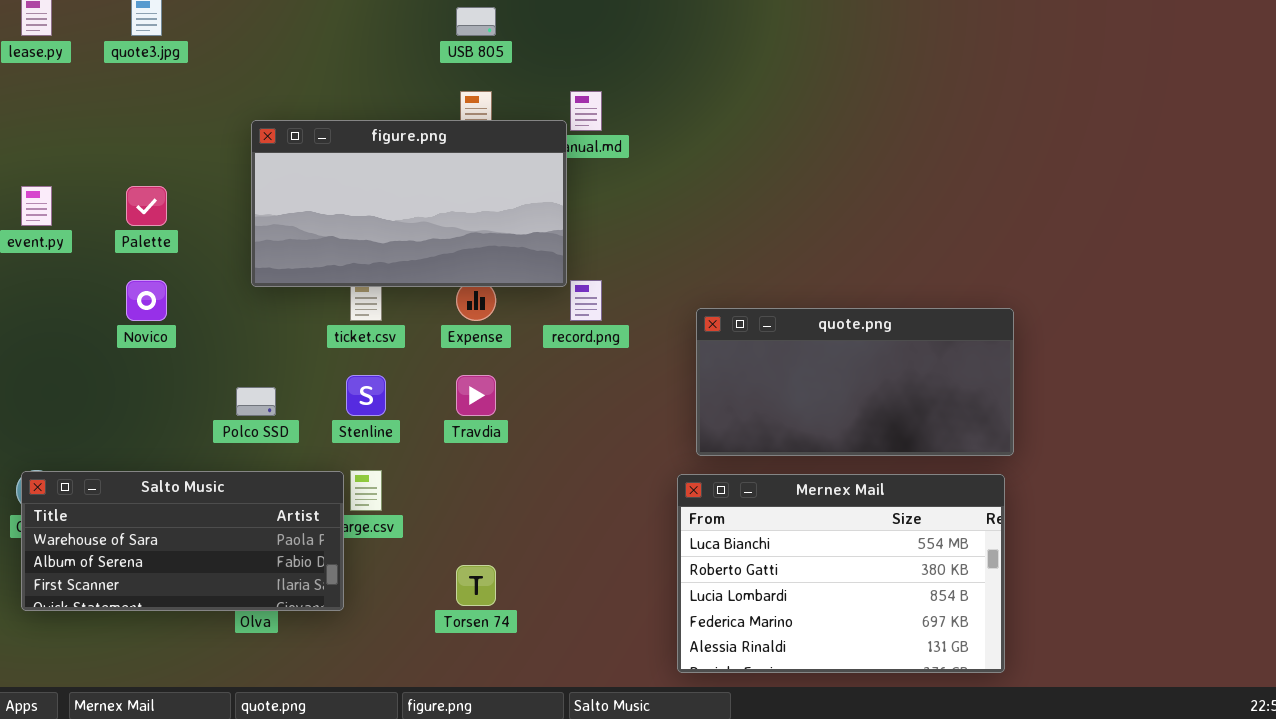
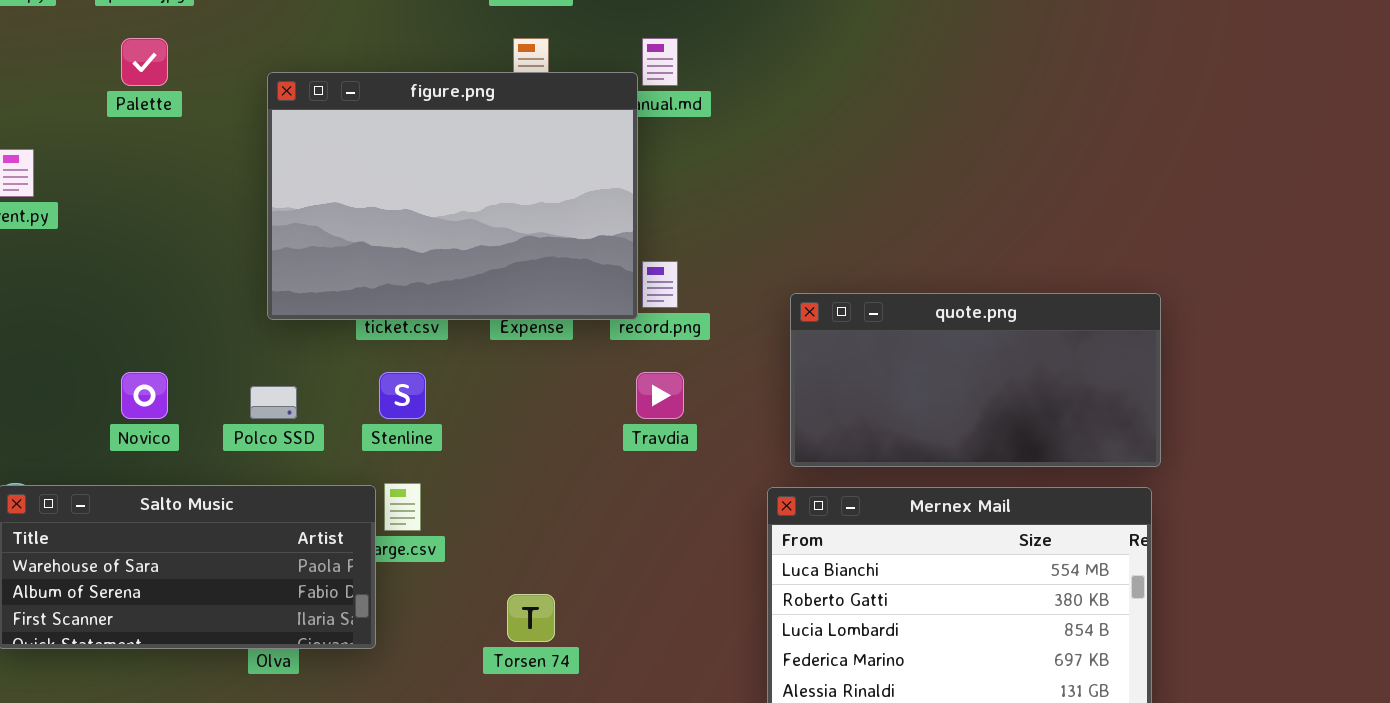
figure.png: [251,120,567,287] -> [267,72,638,320], resized
Palette: [126,186,167,226] -> [121,38,168,86], moved
Novico: [126,280,167,321] -> [121,372,168,419], moved
Travdia: [456,375,496,416] -> [636,372,684,419], moved

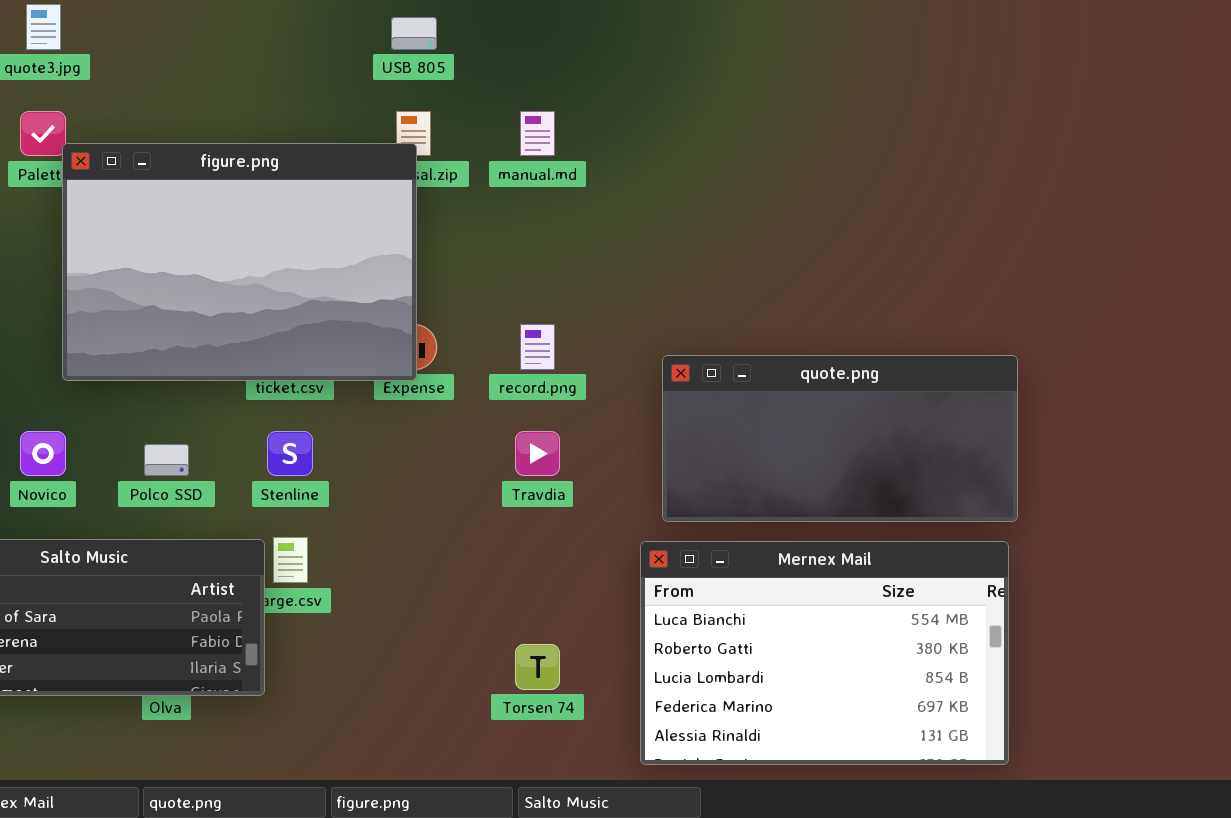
figure.png: [267,72,638,320] -> [62,143,417,381], moved
Torsen 74: [507,594,555,642] -> [515,644,560,690], moved

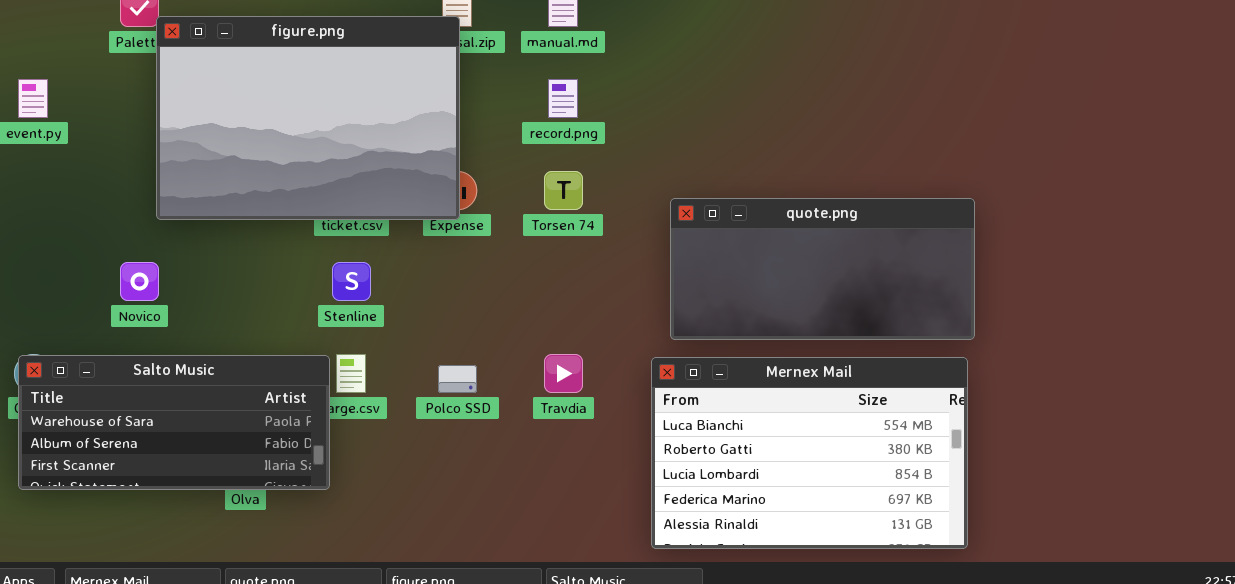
record.png: [520,324,555,370] -> [548,79,578,118], moved
Travdia: [515,431,560,476] -> [544,354,583,393], moved
Polco SSD: [144,444,189,476] -> [438,365,477,393], moved
Torsen 74: [515,644,560,690] -> [544,171,583,210], moved

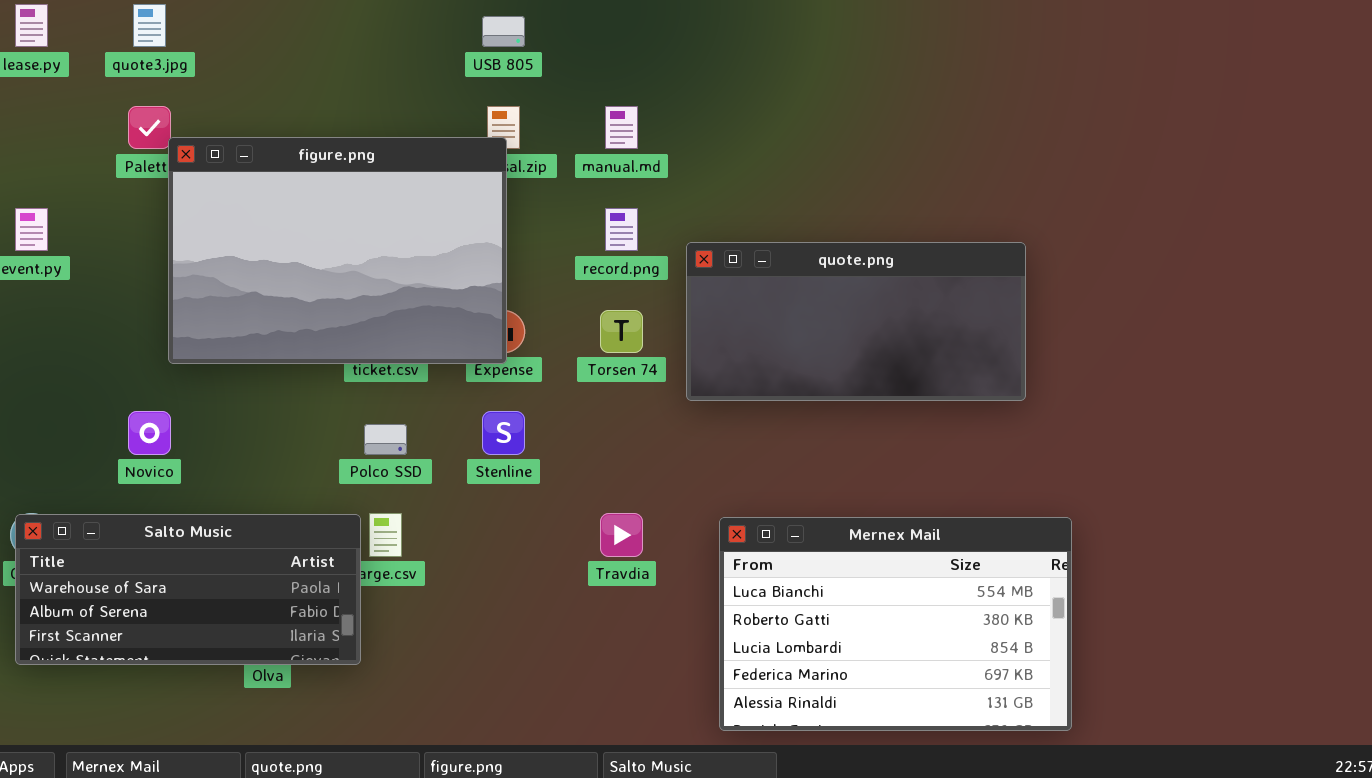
quote.png: [670,198,975,340] -> [686,242,1026,401], moved
Stenline: [332,262,371,301] -> [482,411,525,455], moved
Polco SSD: [438,365,477,393] -> [364,424,407,455], moved

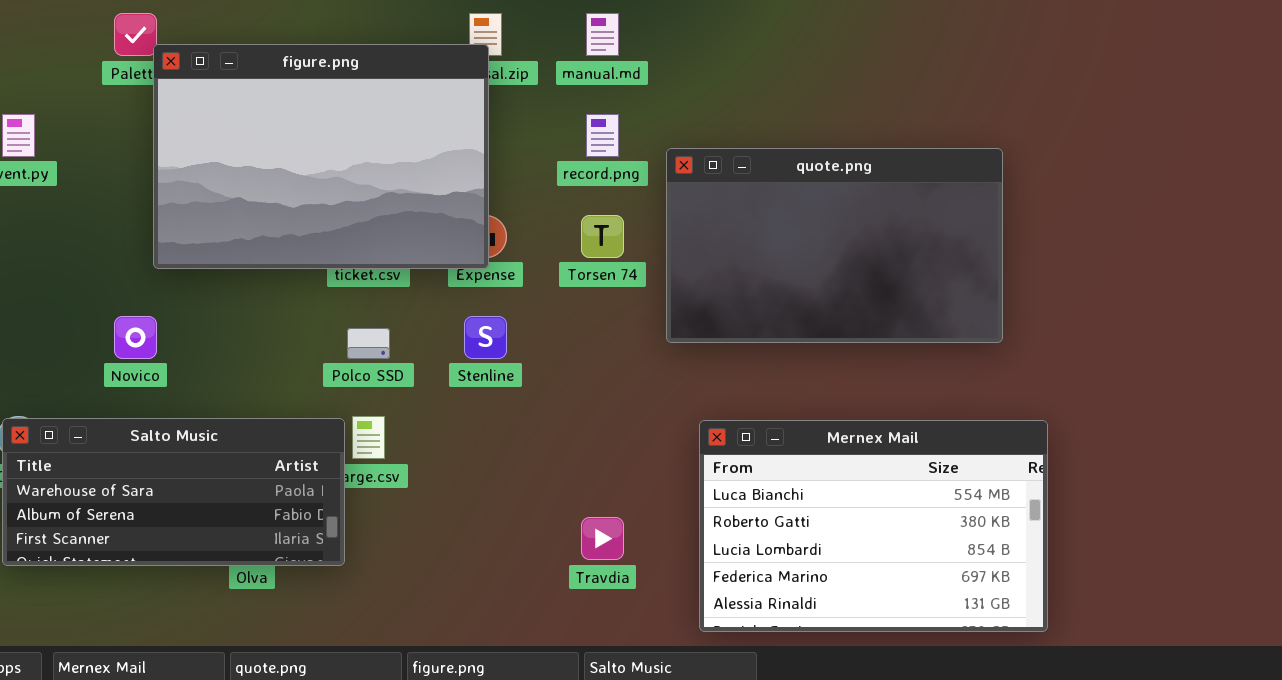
quote.png: [686,242,1026,401] -> [666,148,1003,343], resized
Travdia: [600,513,643,557] -> [581,517,624,560], moved

